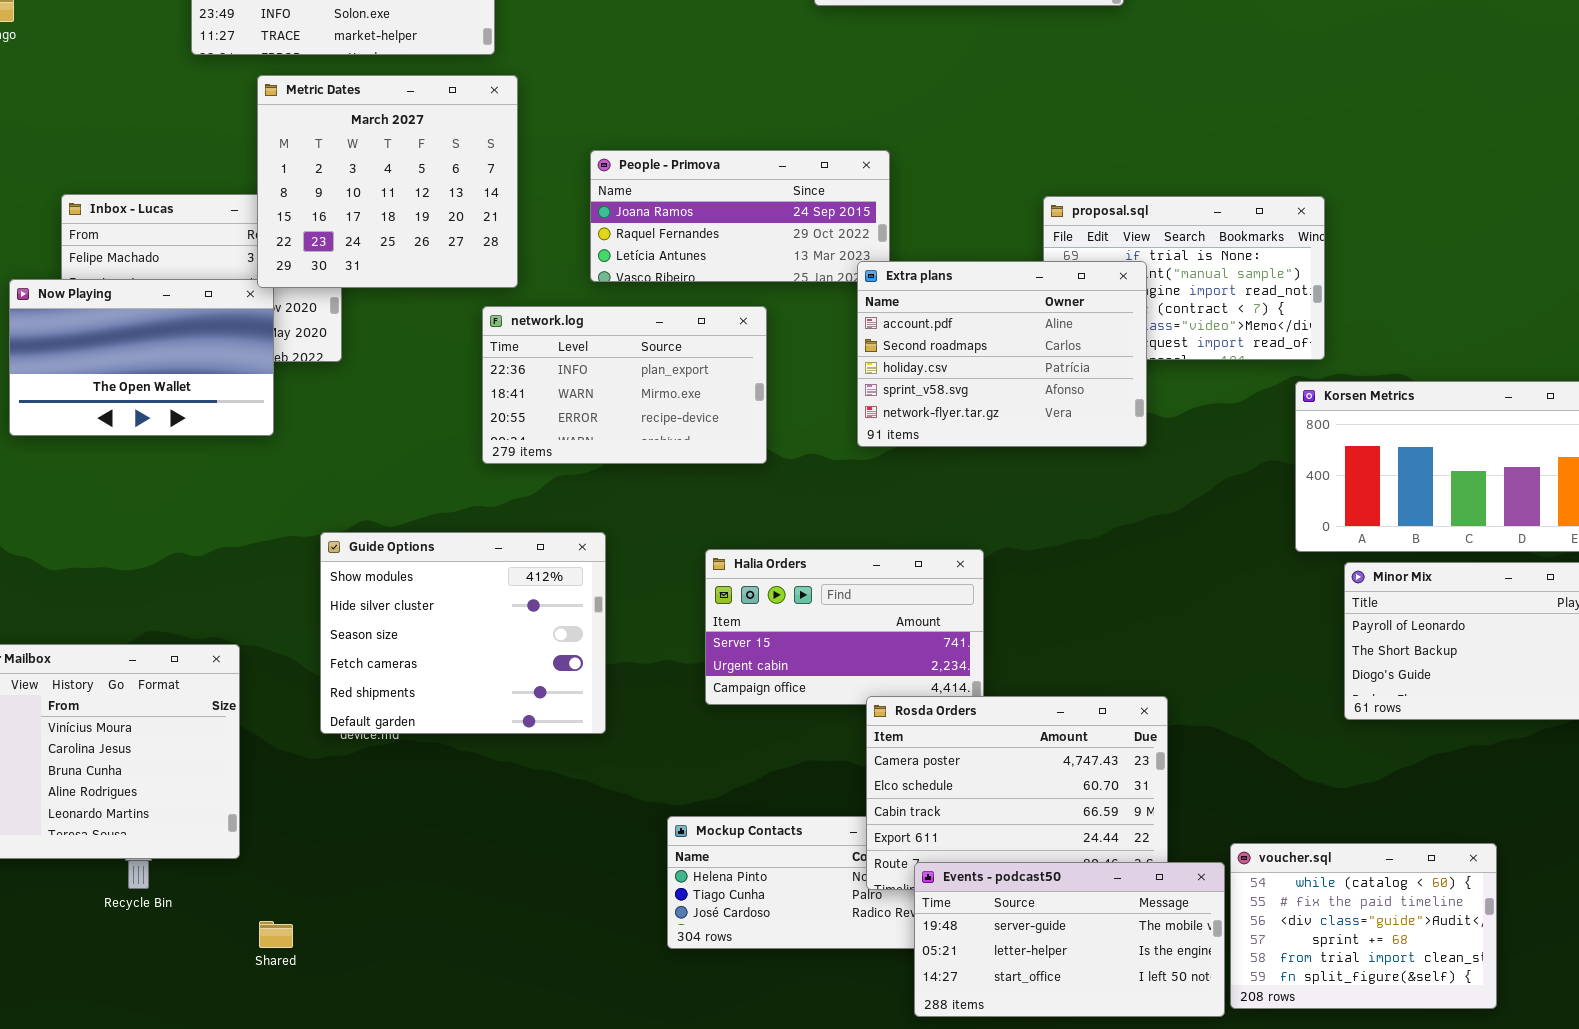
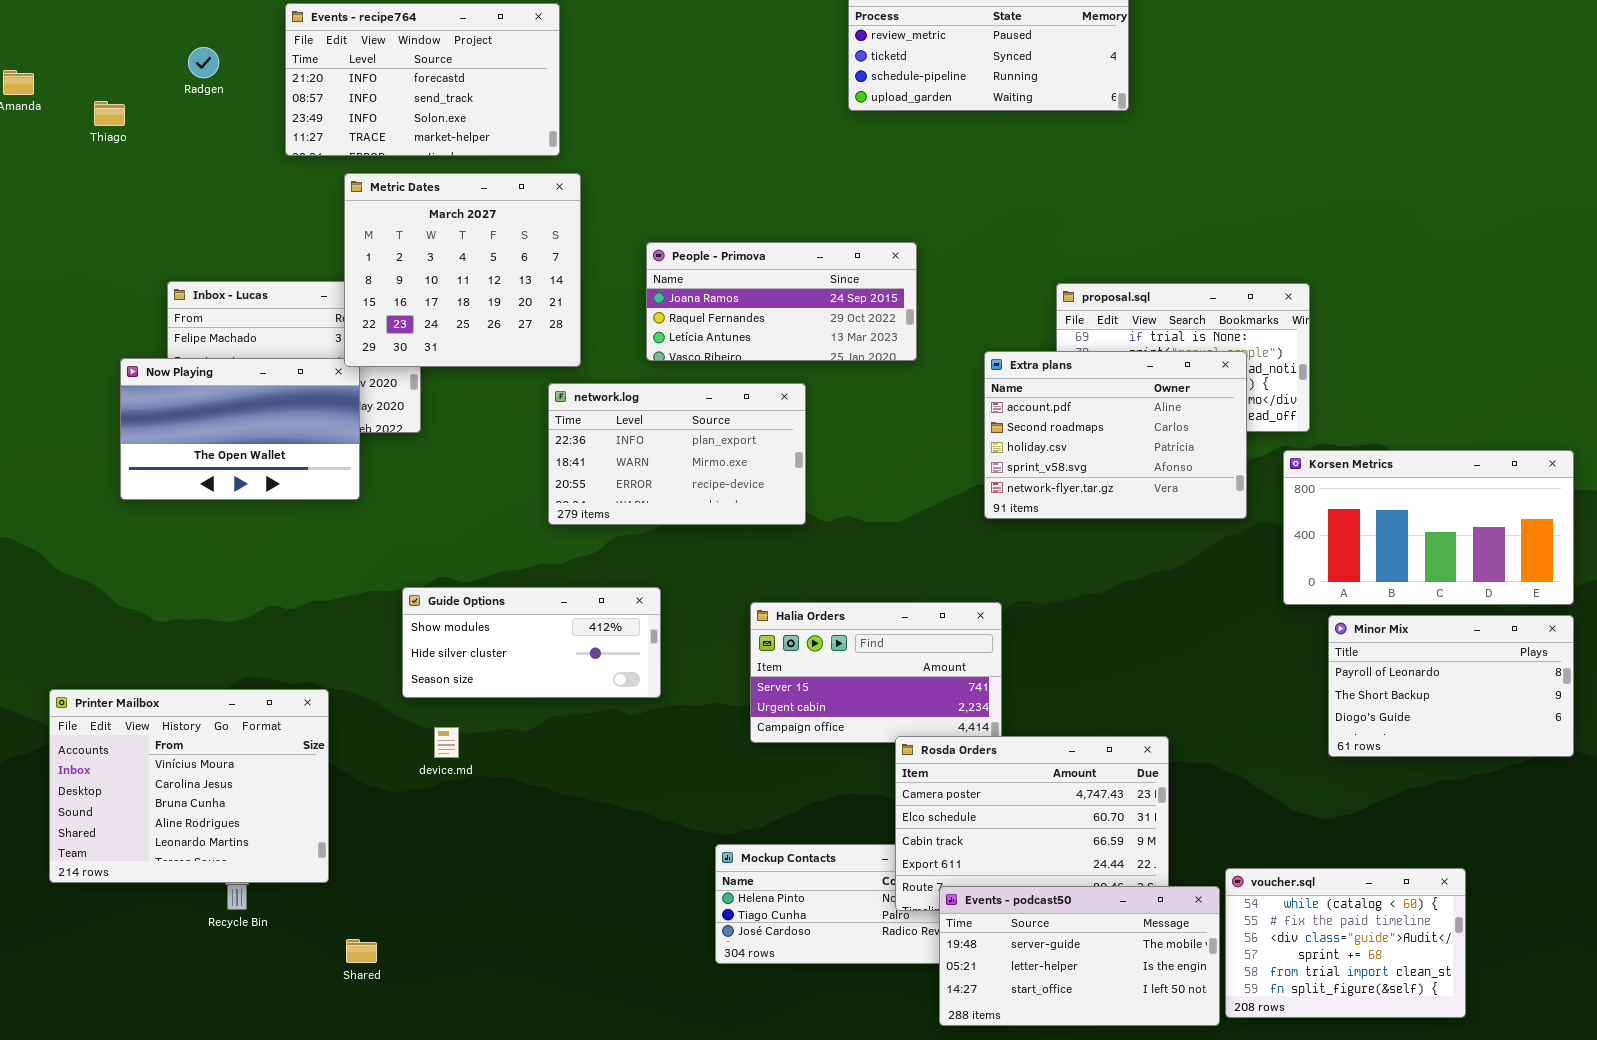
Extra plans: [857,261,1147,447] -> [984,351,1247,519], moved
Guide Options: [320,532,606,734] -> [402,587,661,698], resized

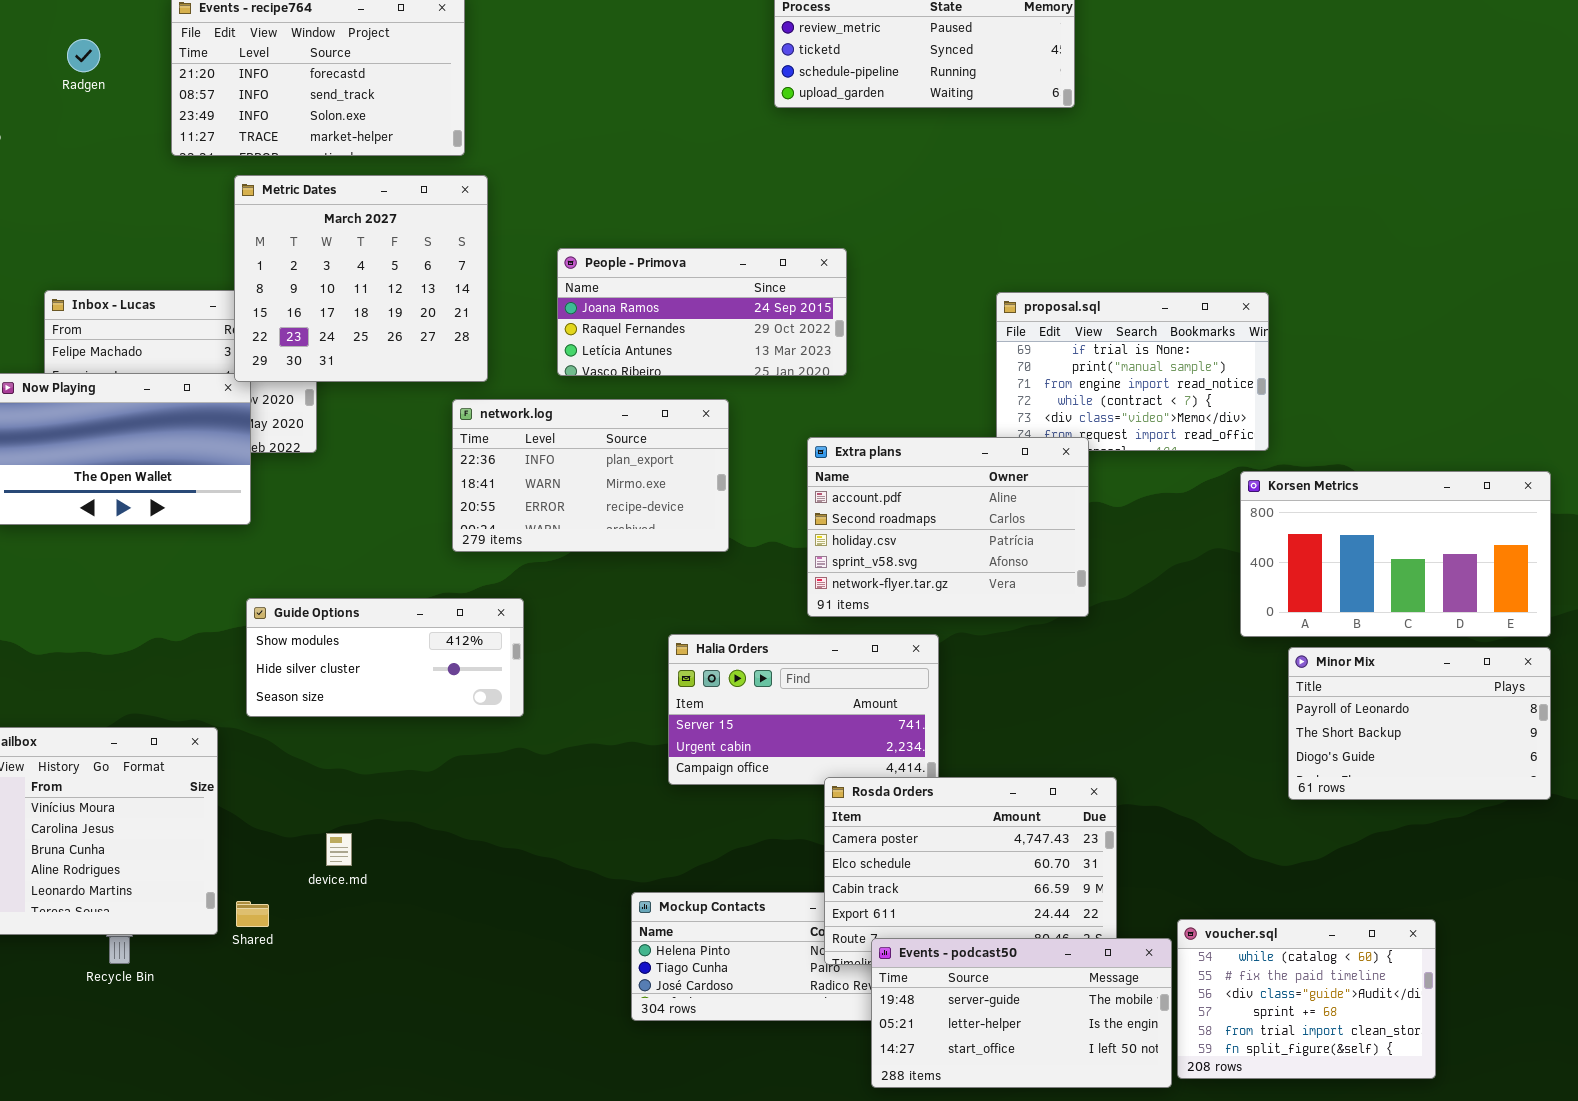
Extra plans: [984,351,1247,519] -> [807,437,1089,617], moved
Guide Options: [402,587,661,698] -> [246,598,524,717], moved
device.md: [434,727,459,758] -> [326,833,352,866], moved
Shared: [346,939,377,963] -> [236,901,269,927], moved

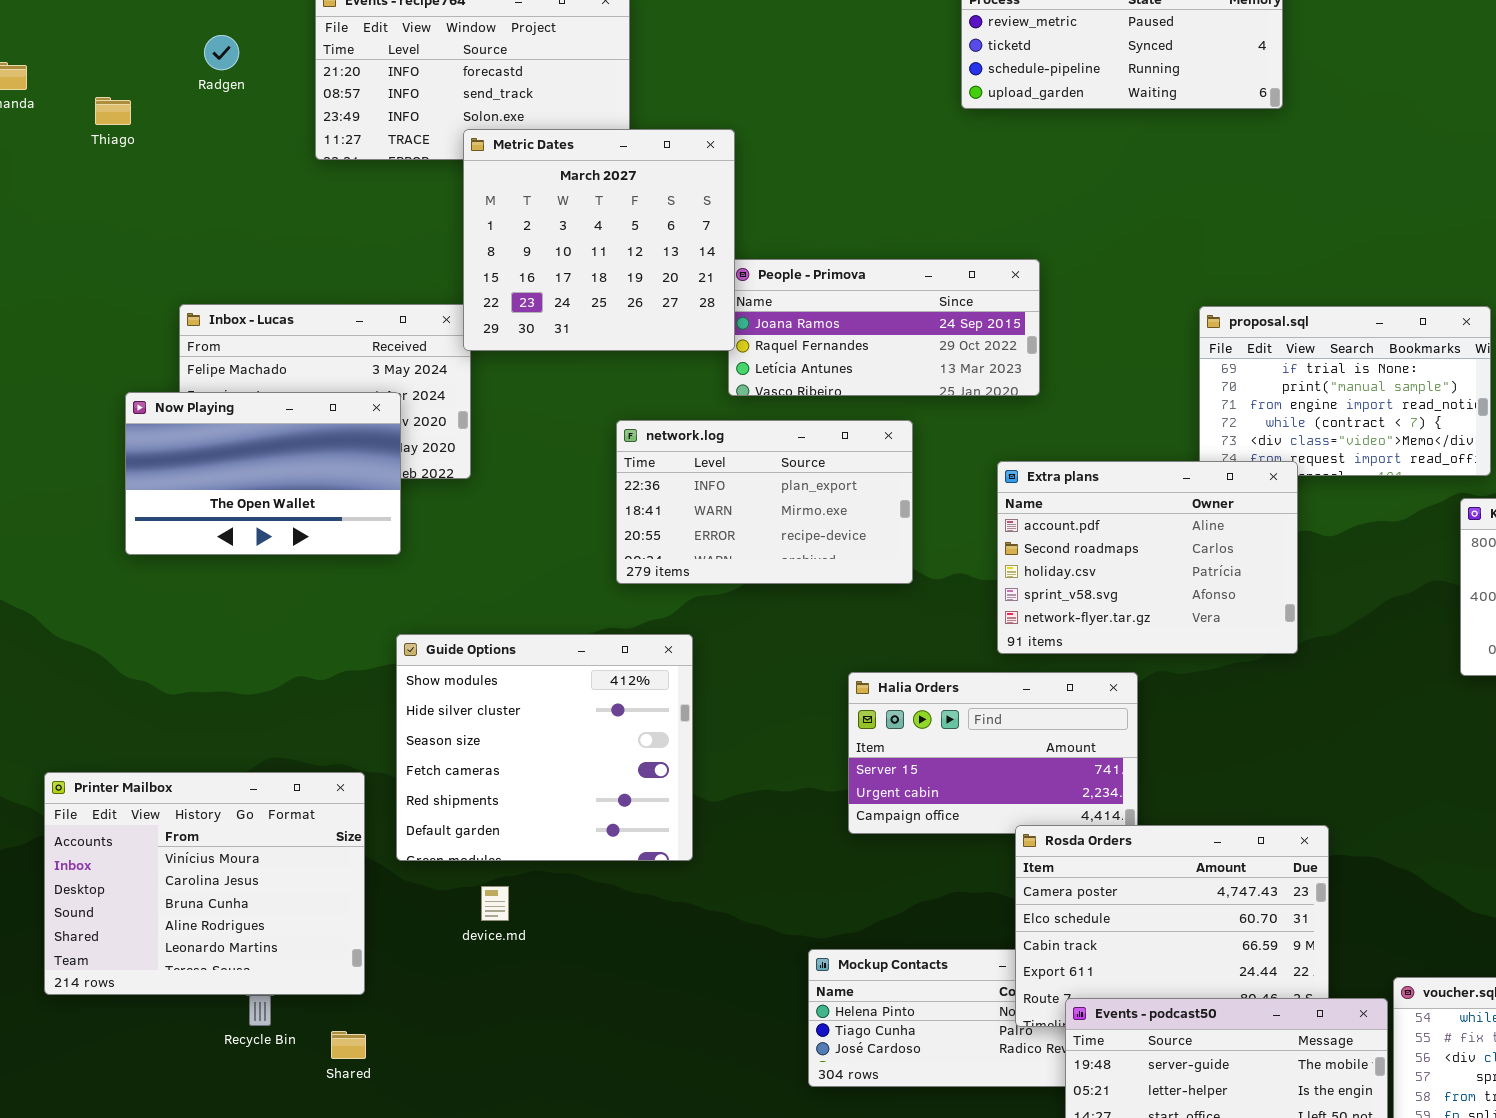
Metric Dates: [234,175,488,382] -> [463,129,735,351], moved
Guide Options: [246,598,524,717] -> [396,634,693,861], resized
Shared: [236,901,269,927] -> [331,1031,366,1059], moved

